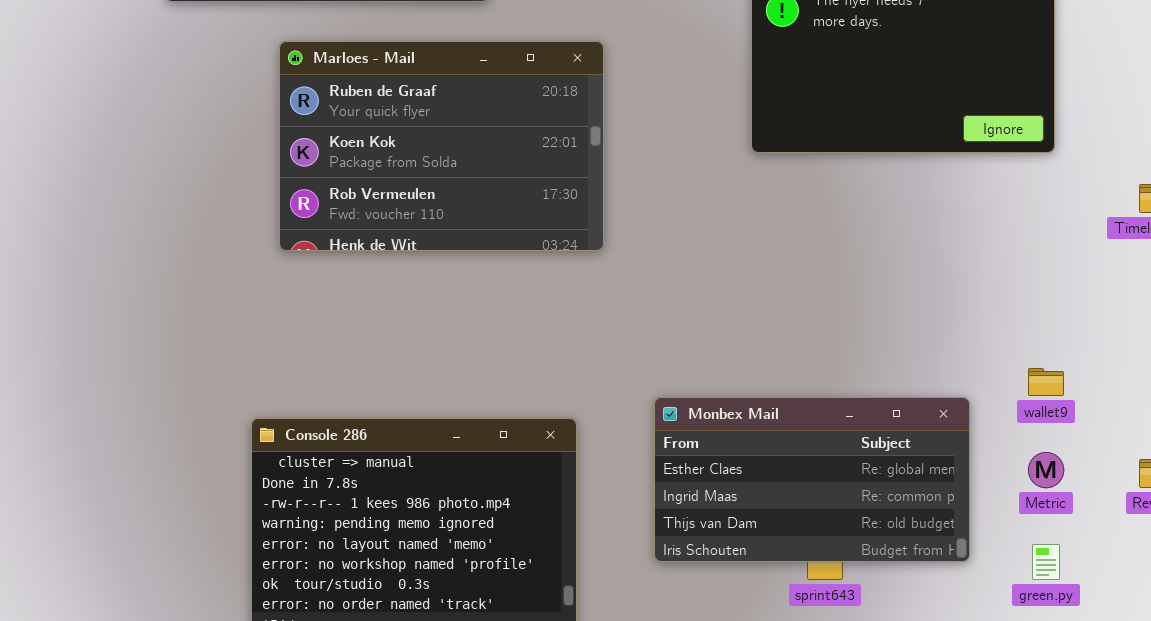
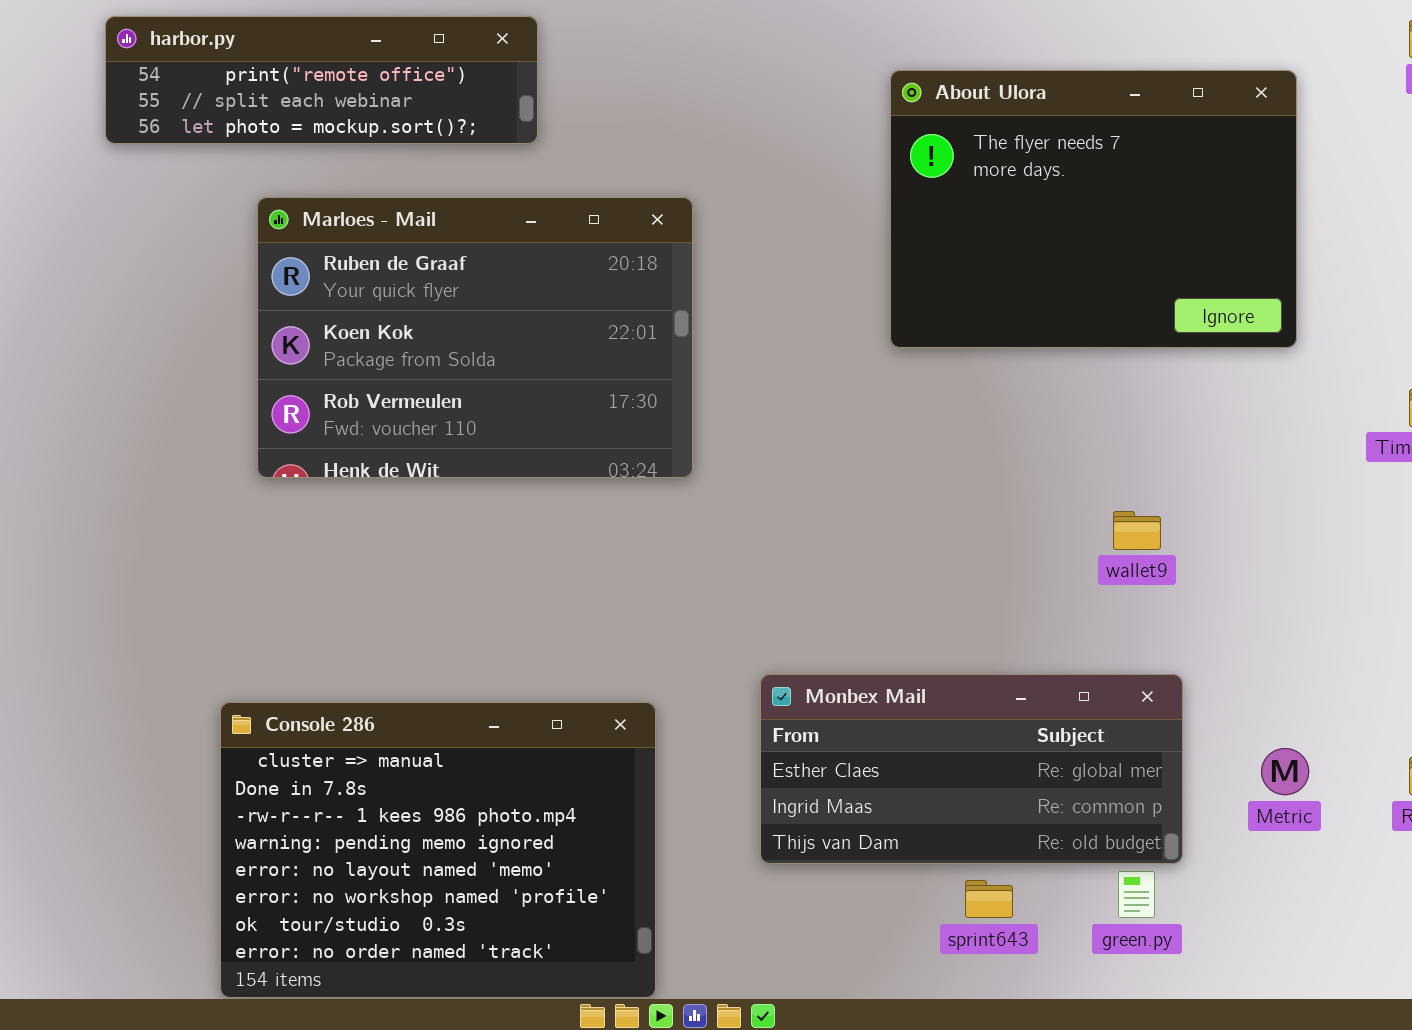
wallet9: [1028,368,1064,396] -> [1113,511,1161,550], moved
Monbex Mail: [654,397,970,562] -> [760,674,1183,864], resized
green.py: [1032,544,1060,580] -> [1118,871,1155,918], moved

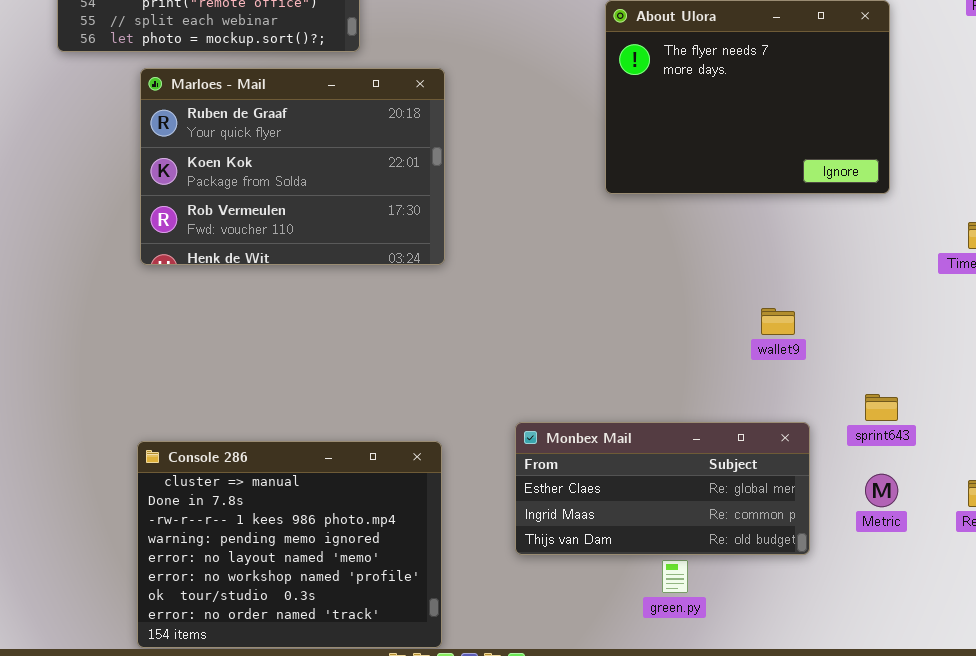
Marloes - Mail: [257,197,693,478] -> [140,68,445,265], moved
green.py: [1118,871,1155,918] -> [662,560,688,593], moved
sprint643: [965,880,1013,918] -> [865,394,898,421], moved

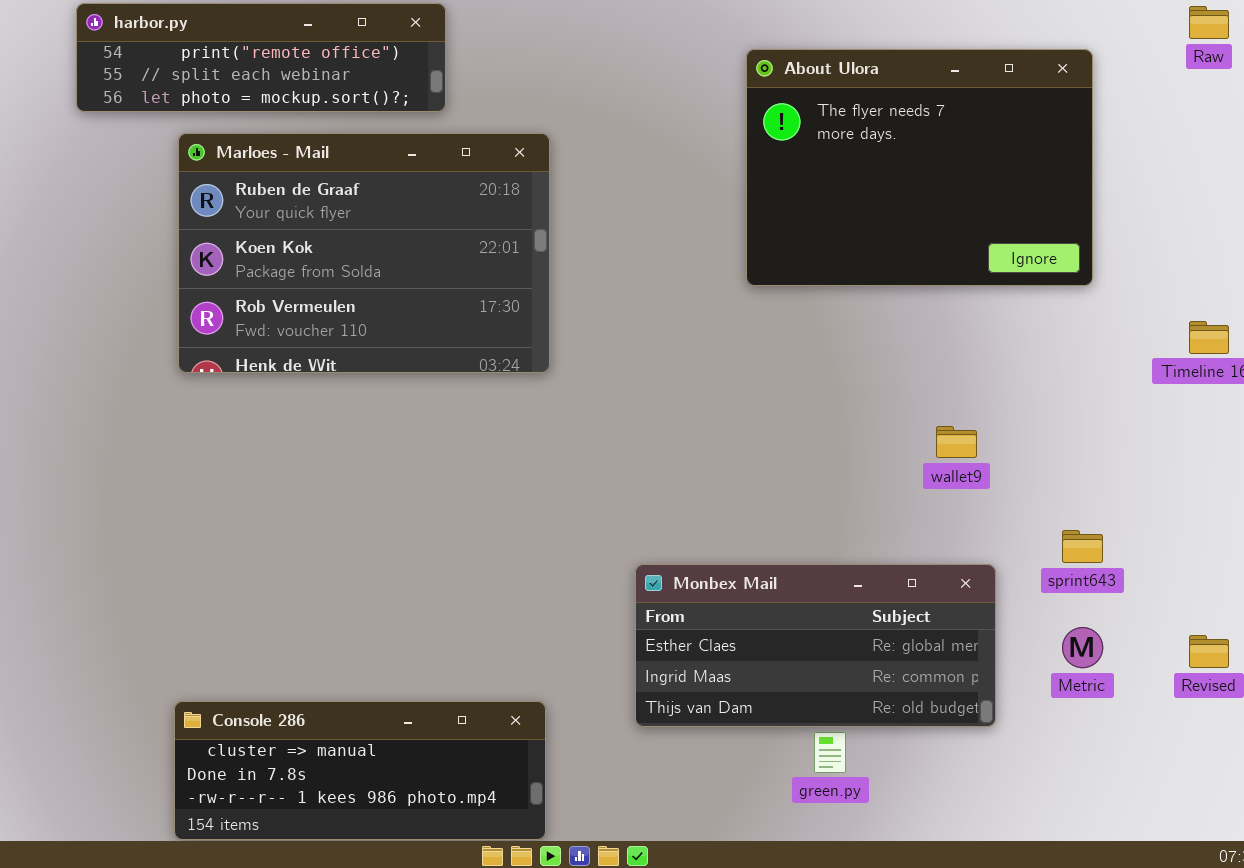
Console 286: [137,441,442,648] -> [174,701,546,840], resized

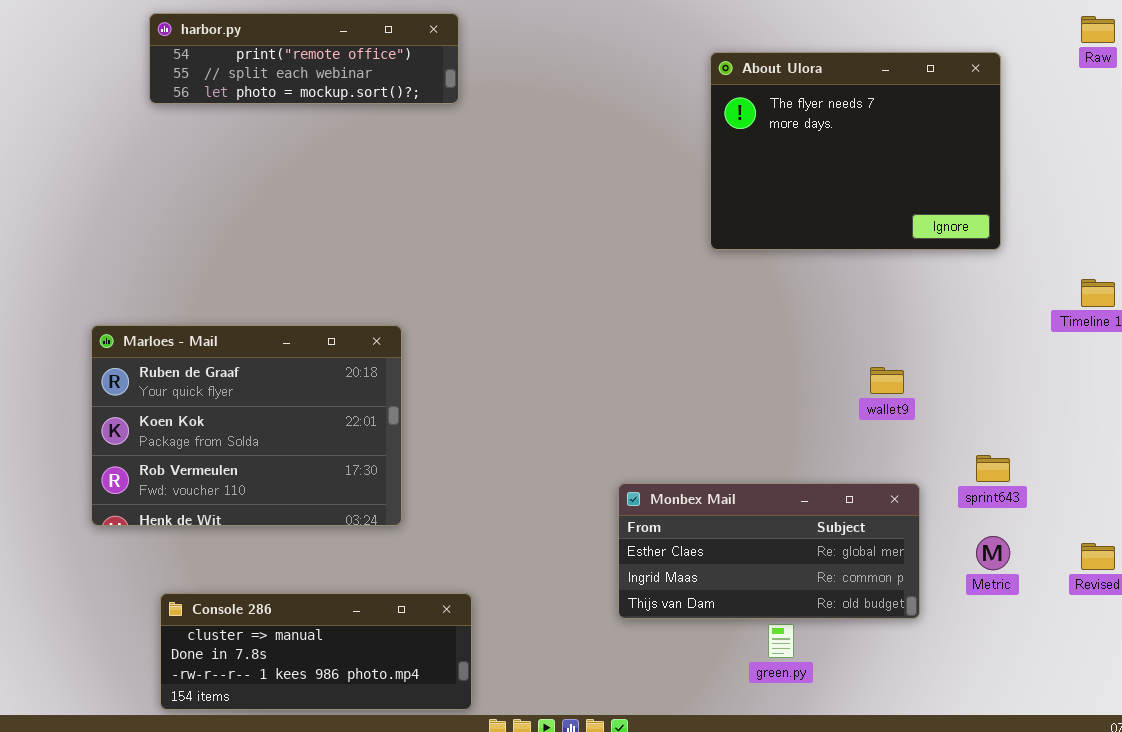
Marloes - Mail: [178,133,550,373] -> [91,325,402,526], moved
Console 286: [174,701,546,840] -> [160,593,472,710], moved

